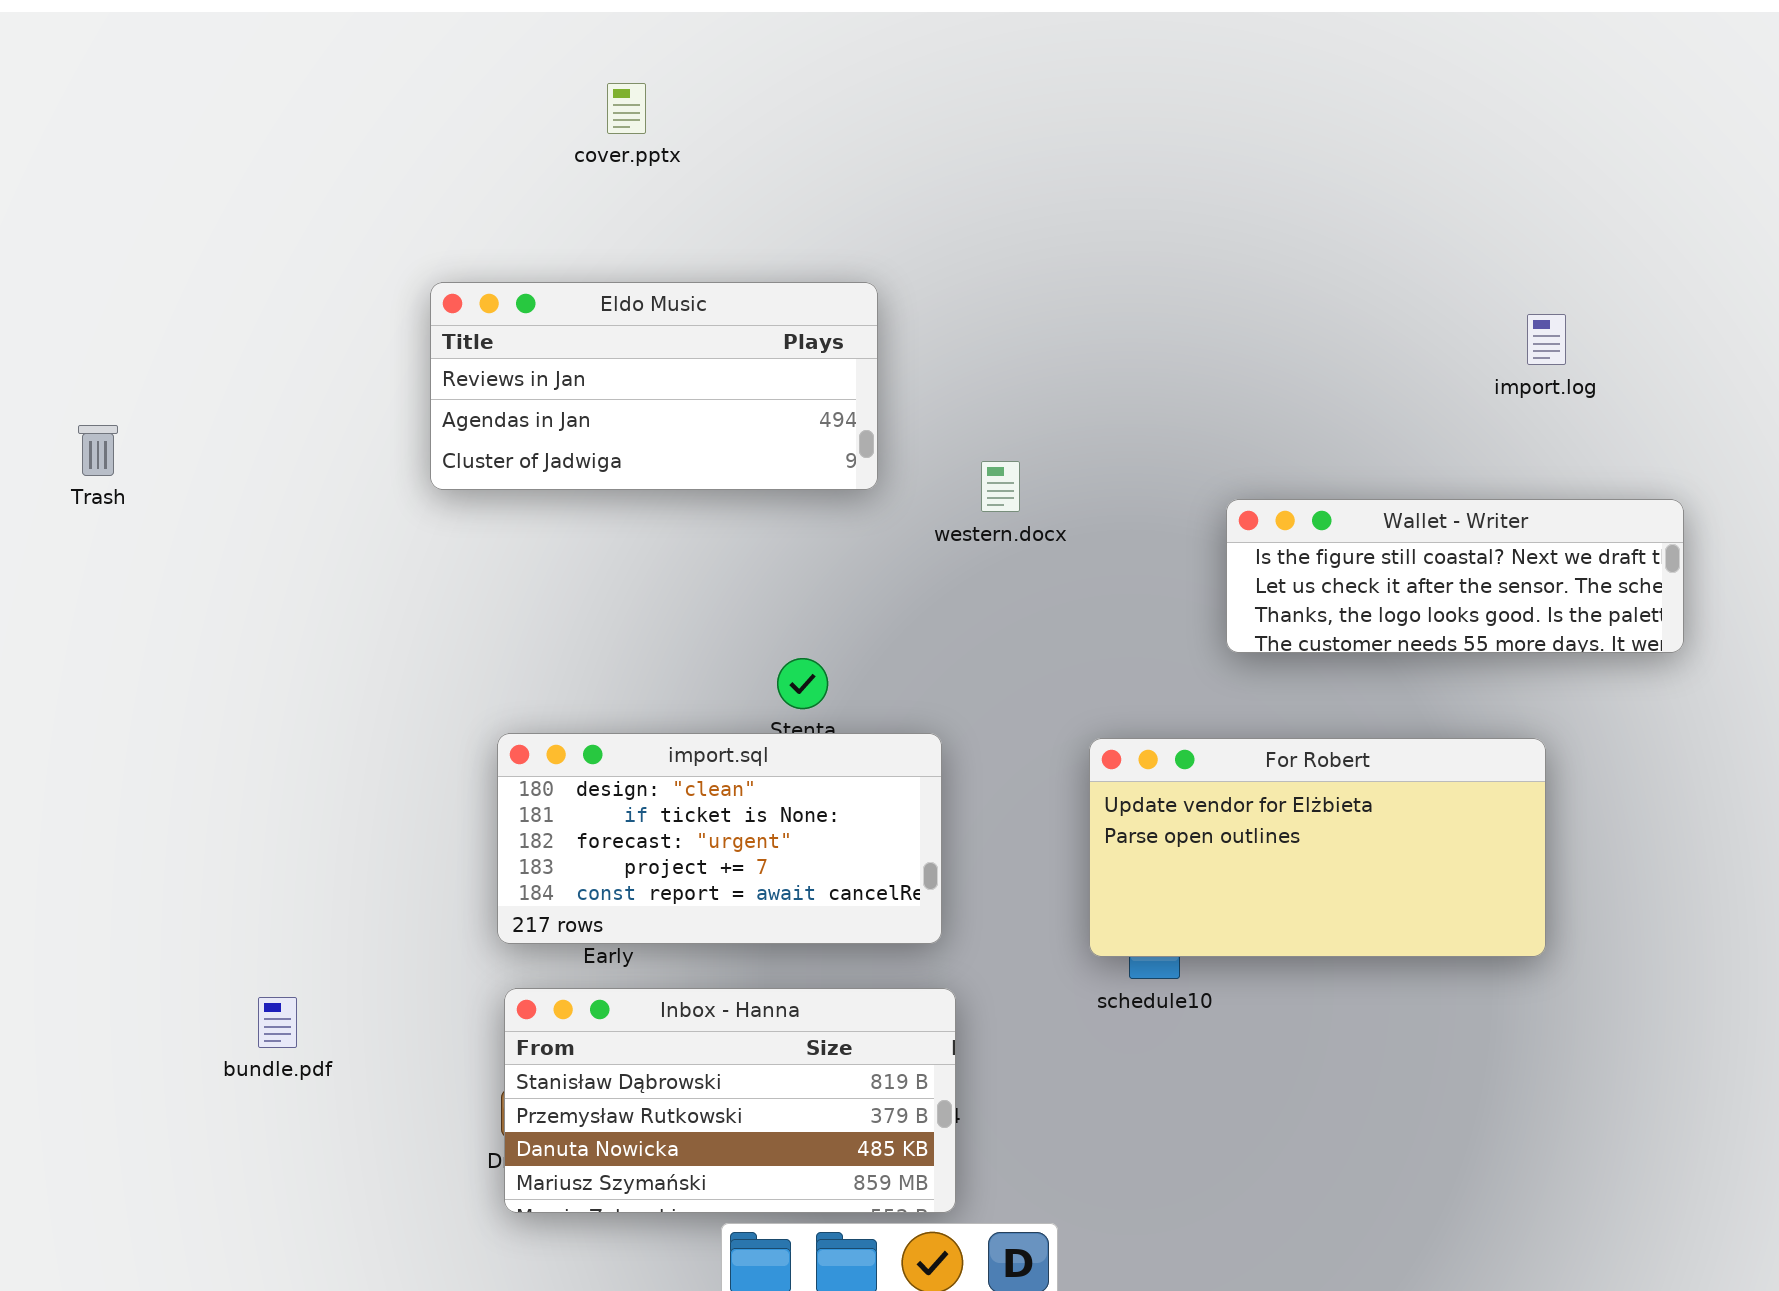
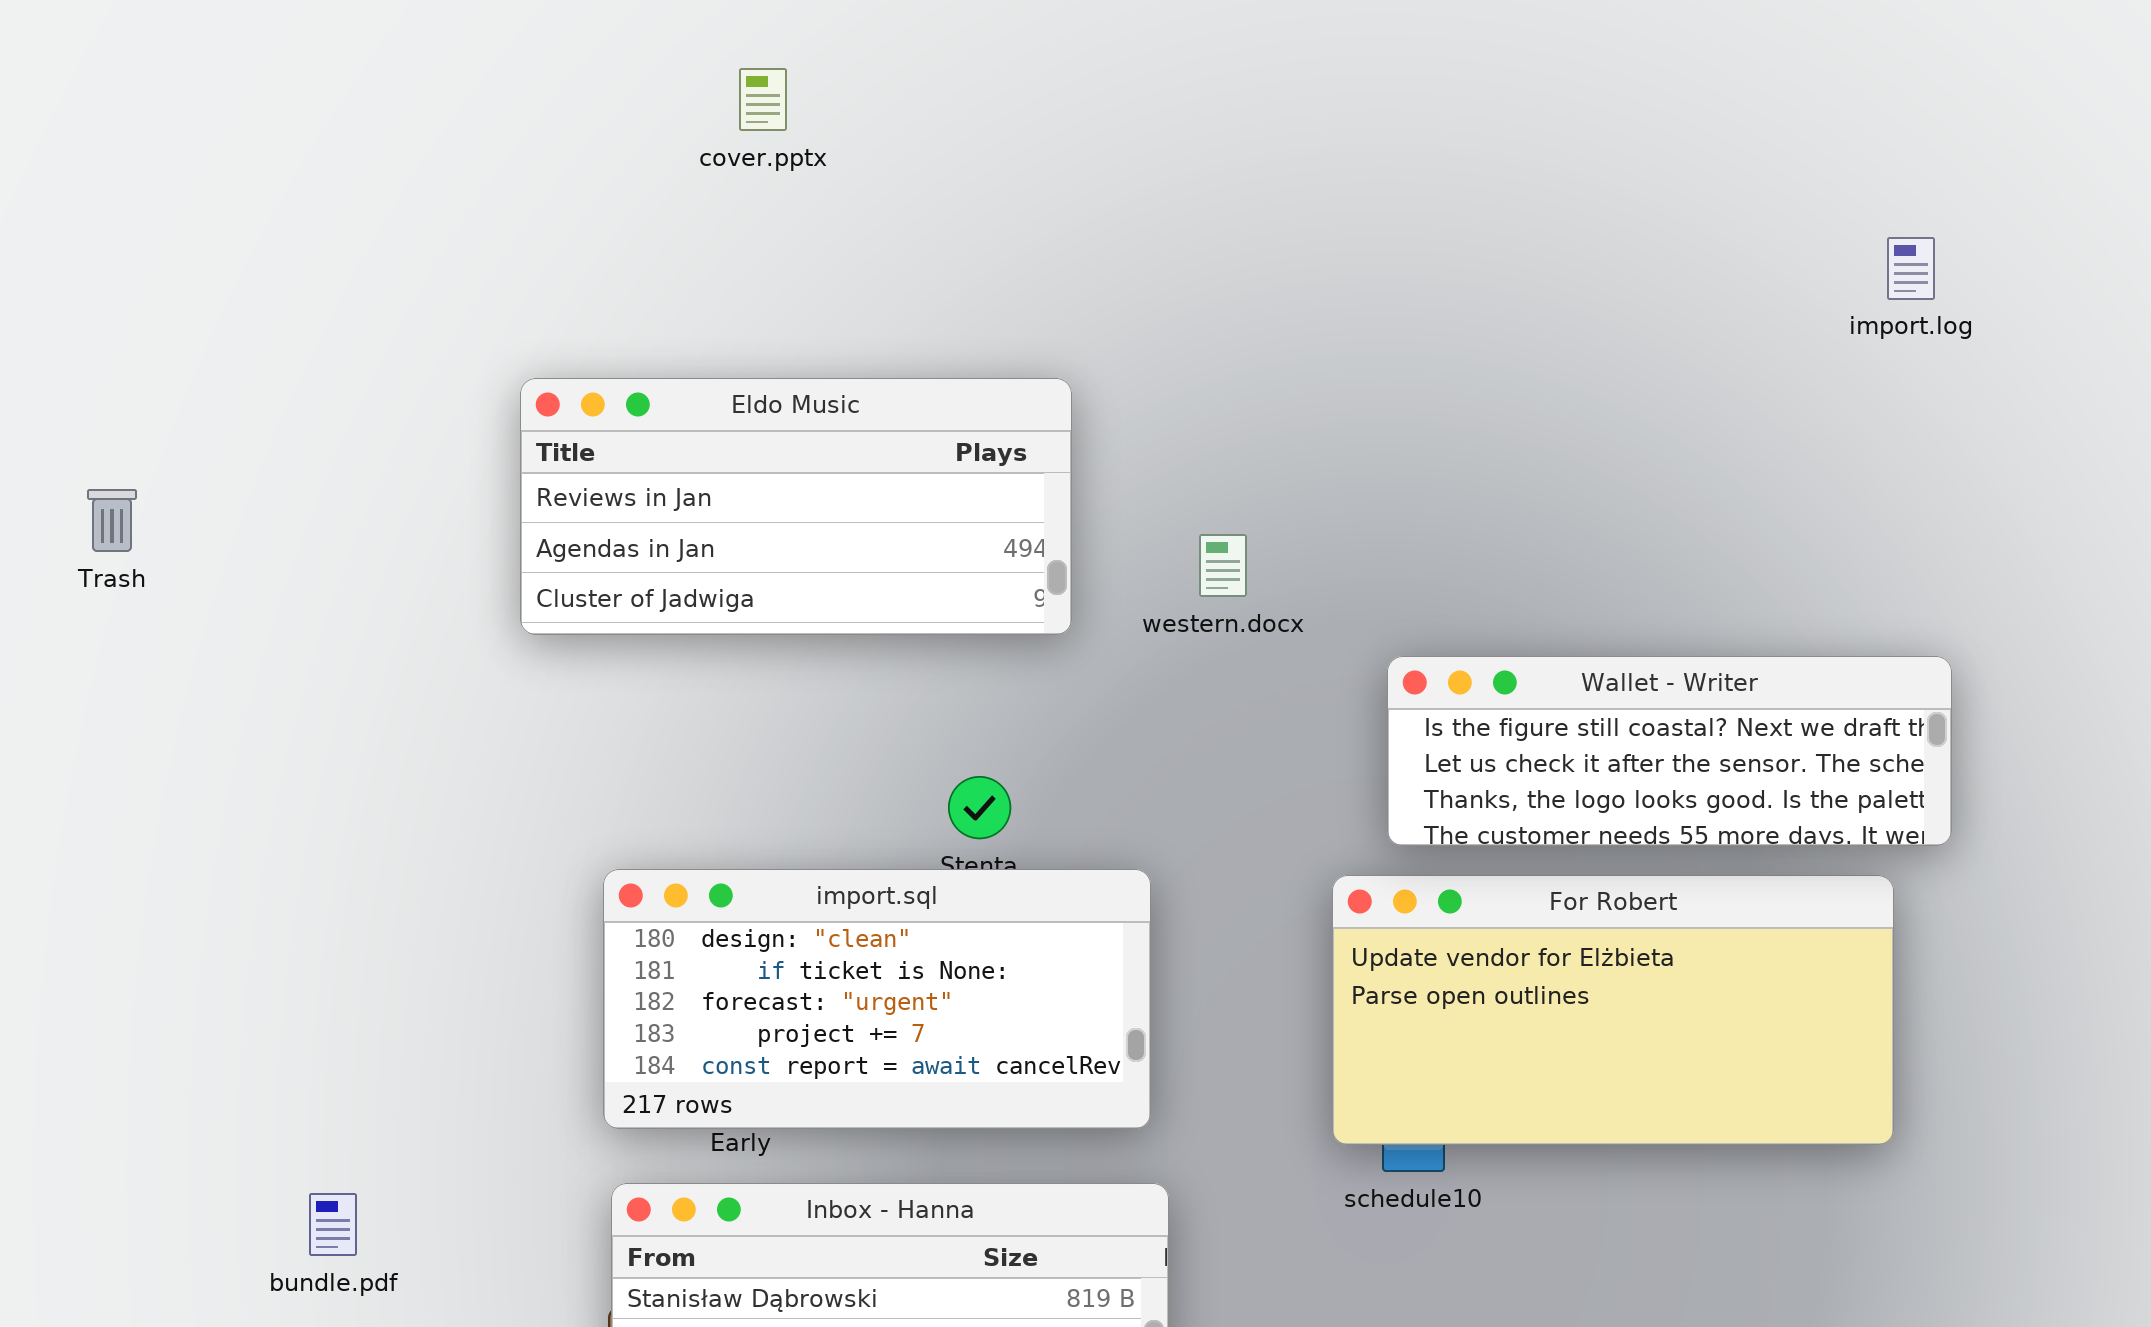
Eldo Music: [430,282,878,490] -> [520,378,1072,635], moved
import.log: [1527,314,1566,365] -> [1887,237,1935,300], moved
Wallet - Writer: [1226,499,1684,653] -> [1387,656,1952,846], moved

